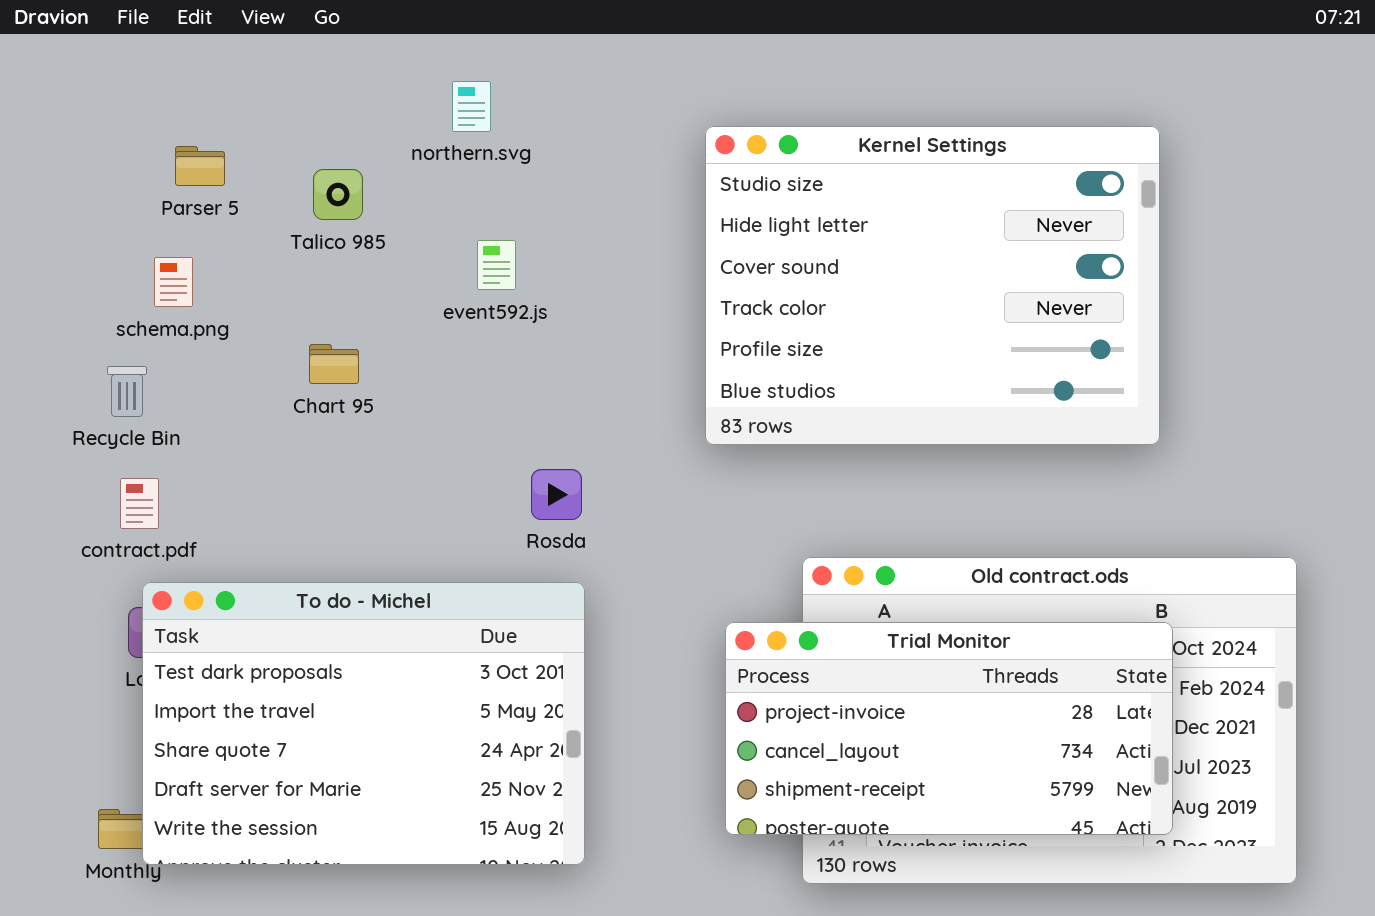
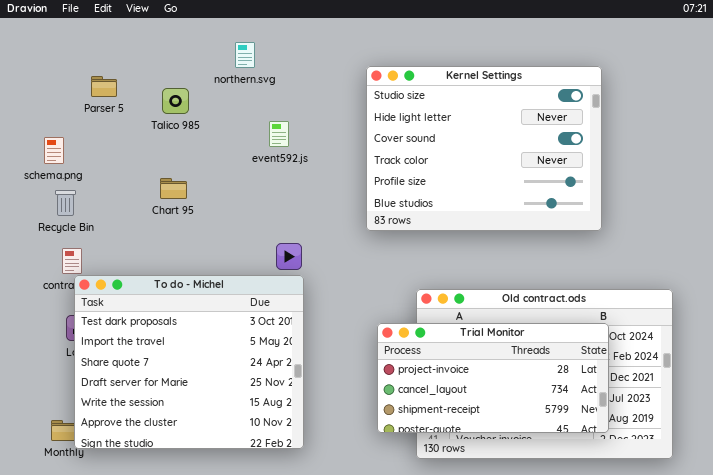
event592.js: [477,240,516,290] -> [269,121,289,147], moved
schema.png: [154,257,193,307] -> [44,137,64,164], moved
To do - Michel: [142,582,585,865] -> [74,275,304,449], resized

